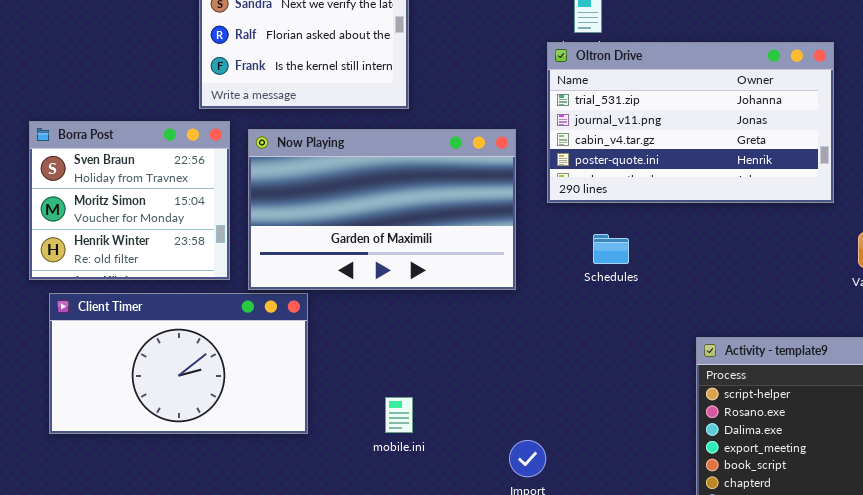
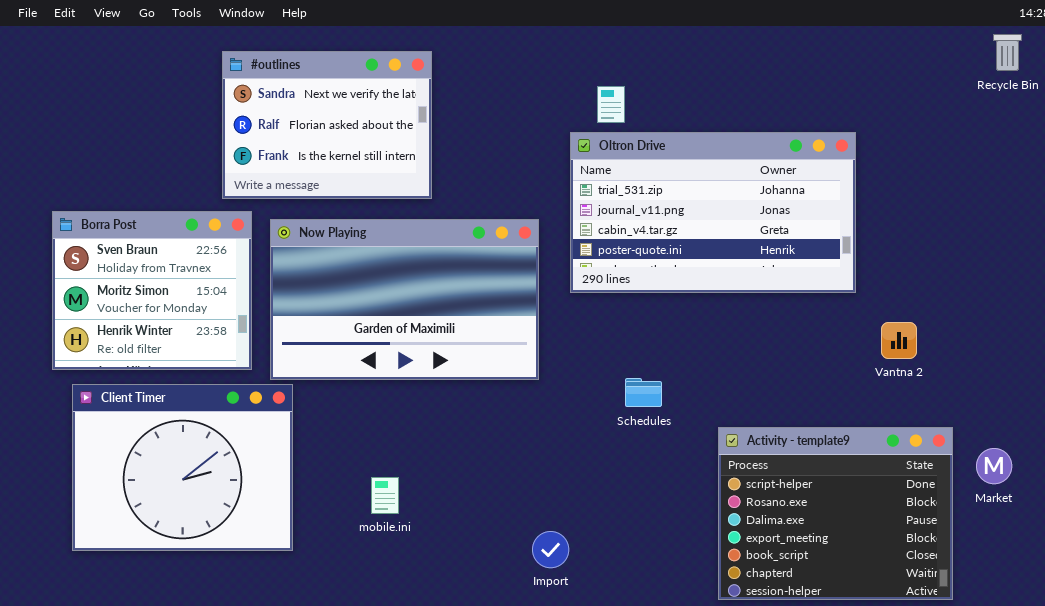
Schedules: [593,234,629,264] -> [625,378,662,407], moved
Client Timer: [49,293,308,434] -> [72,384,293,551], resized
mobile.ini: [385,397,413,433] -> [371,477,399,514], moved

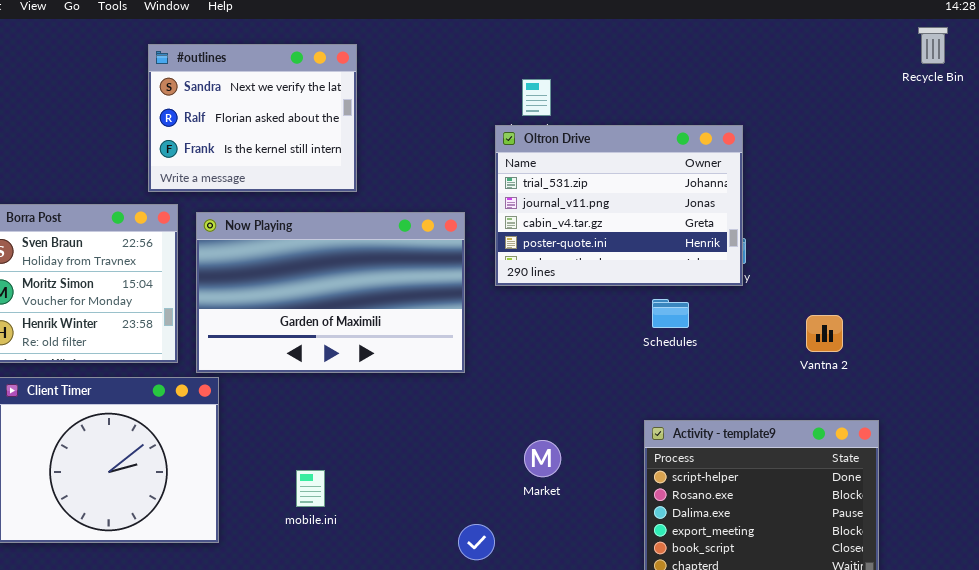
Oltron Drive: [570,132,856,293] -> [495,125,743,286], resized
Schedules: [625,378,662,407] -> [652,299,689,328], moved
Market: [976,448,1012,484] -> [524,440,561,477], moved

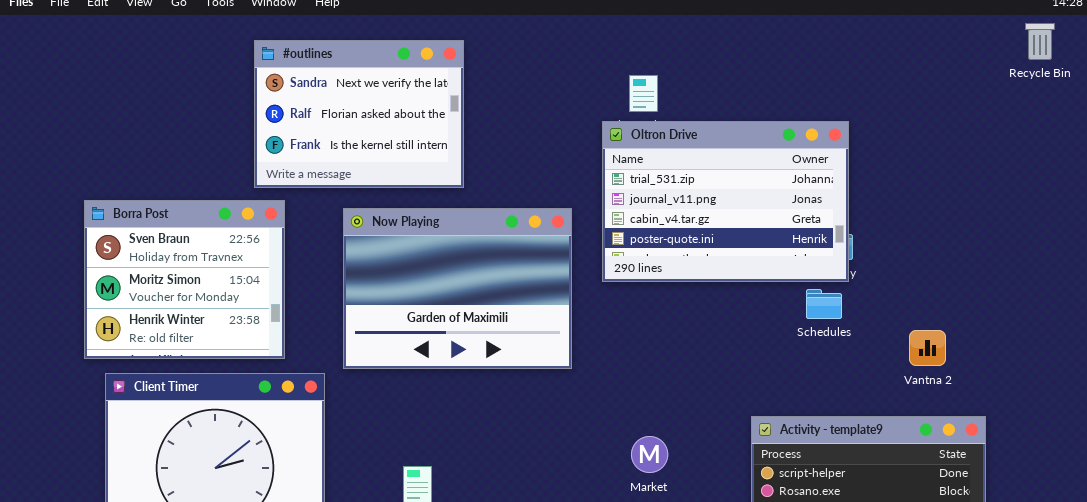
Now Playing: [196,212,465,373] -> [343,208,572,369], resized
Schedules: [652,299,689,328] -> [806,289,842,319], moved
Vantna 2: [806,315,843,352] -> [909,330,946,366], moved

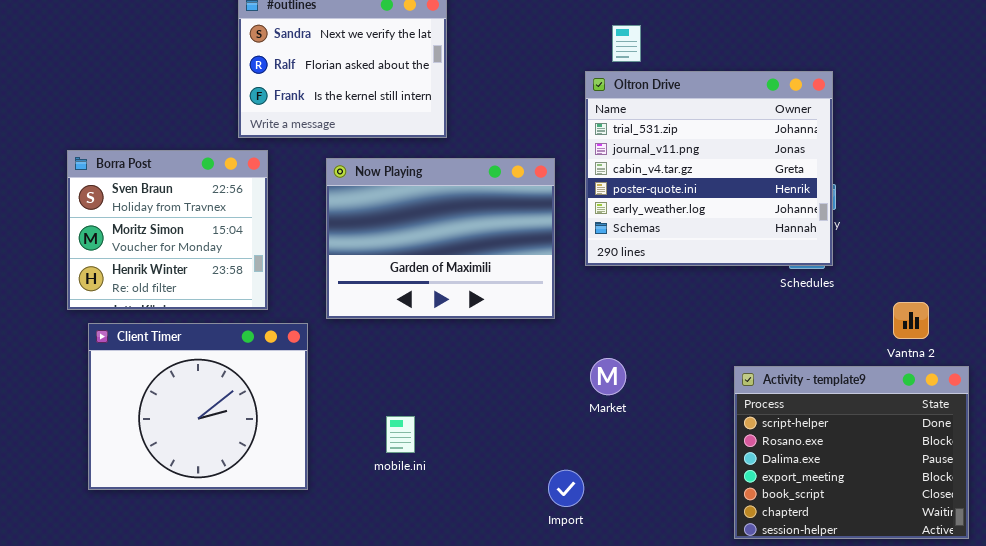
Oltron Drive: [602,121,849,282] -> [585,71,833,266], resized
Vantna 2: [909,330,946,366] -> [893,302,929,339], moved
Market: [631,436,668,473] -> [590,358,626,395], moved

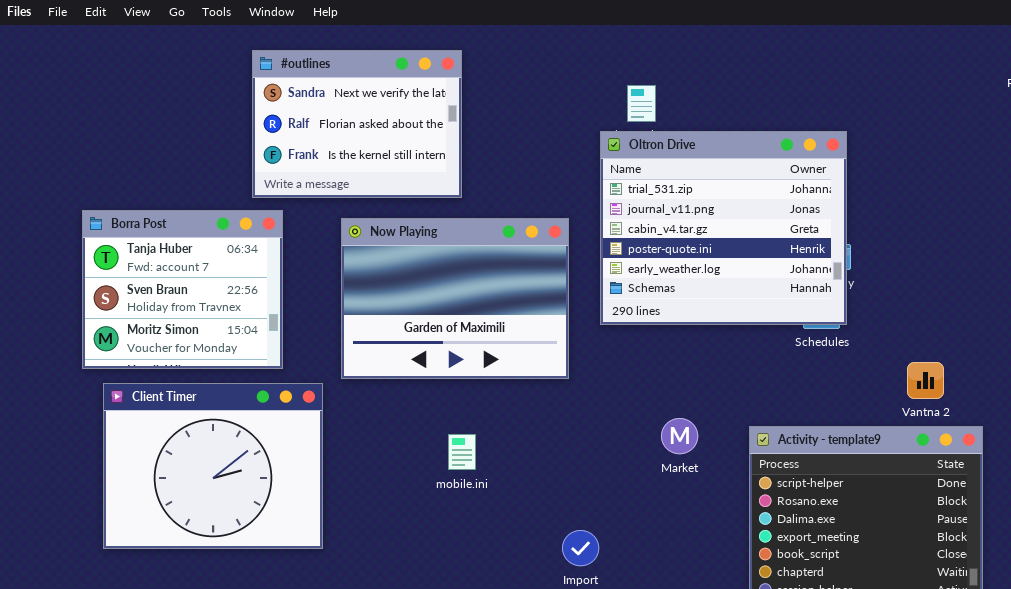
Borra Post: [67,150,268,310] -> [82,210,283,369], scrolled up 1 row
Market: [590,358,626,395] -> [661,418,698,454], moved
mobile.ini: [386,416,415,453] -> [448,434,476,470], moved

